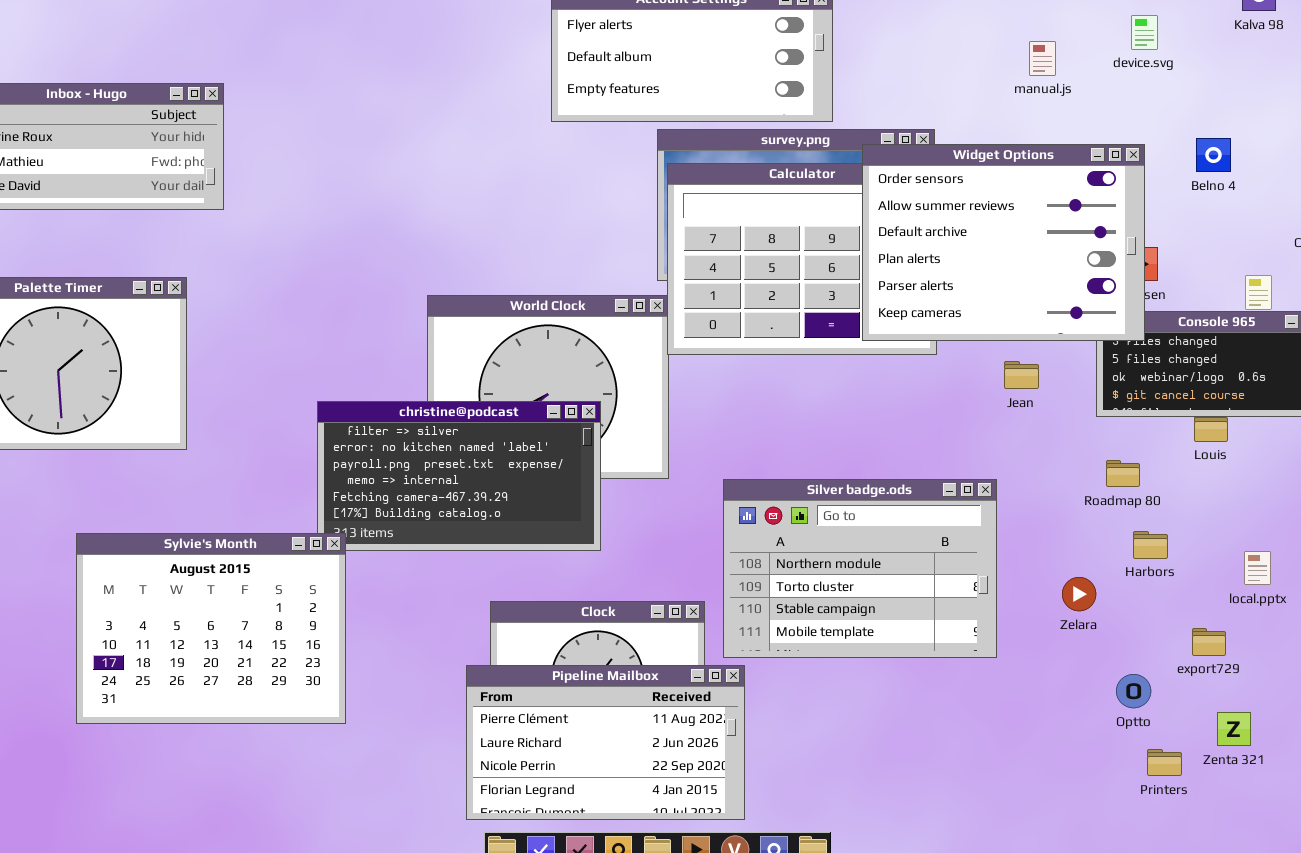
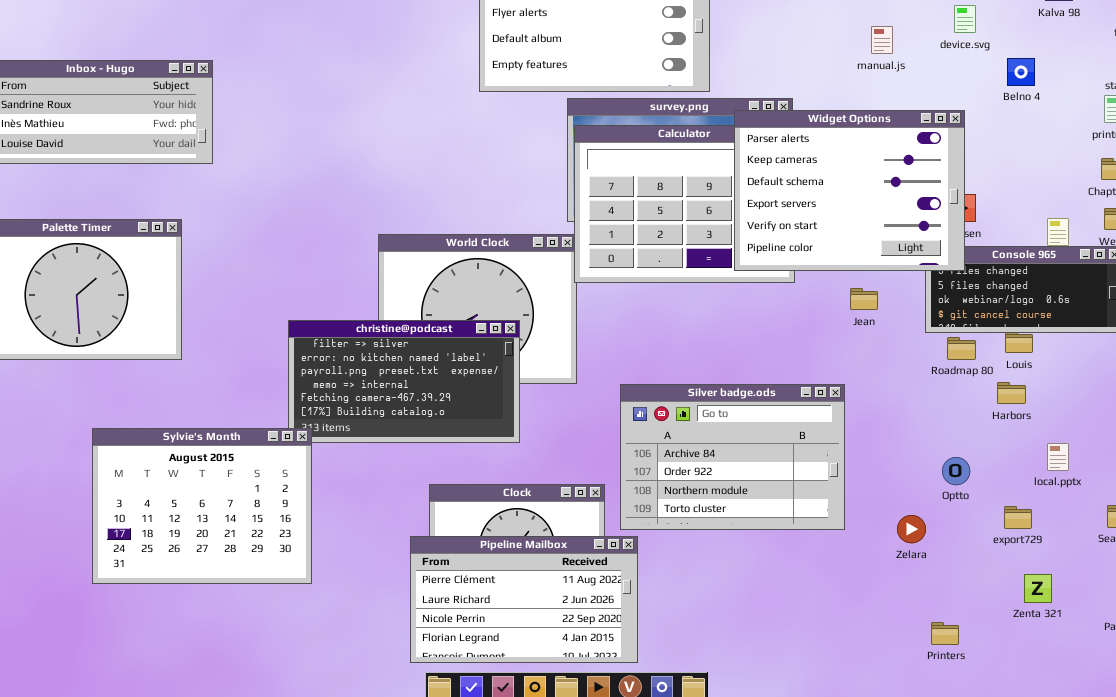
Belno 4: [1196,138,1231,172] -> [1007,58,1035,86], moved
Widget Options: [862,144,1145,341] -> [734,110,965,271], scrolled down 4 rows
Roadmap 80: [1106,460,1140,487] -> [947,337,976,360], moved
Silver badge.ods: [723,479,997,658] -> [620,384,845,530], scrolled up 2 rows
Harbors: [1133,531,1168,559] -> [997,382,1026,404], moved
Zelara: [1062,577,1096,611] -> [897,515,926,543], moved
Optto: [1116,674,1151,708] -> [942,457,970,485], moved
Printers: [1147,749,1182,776] -> [931,622,959,645], moved

